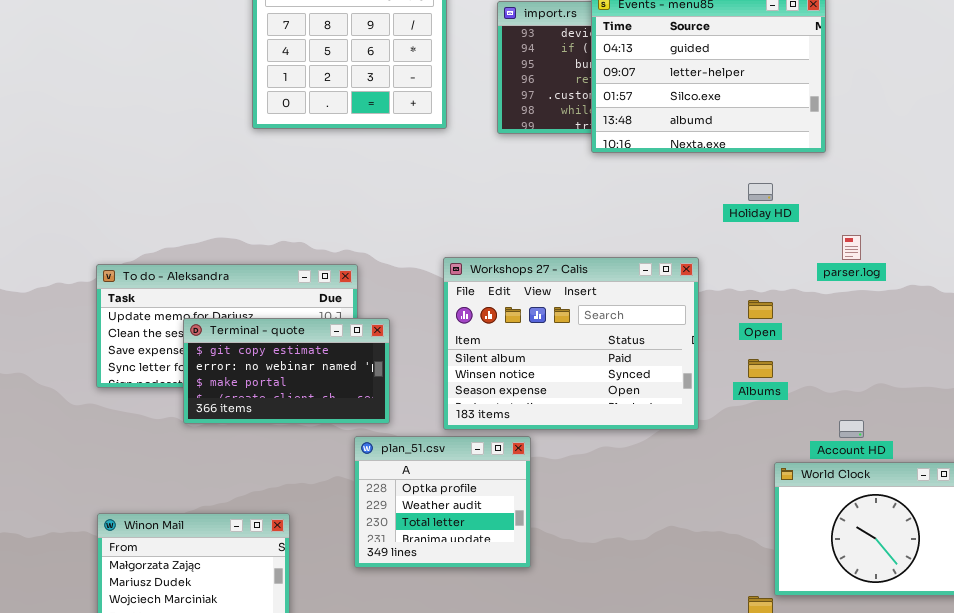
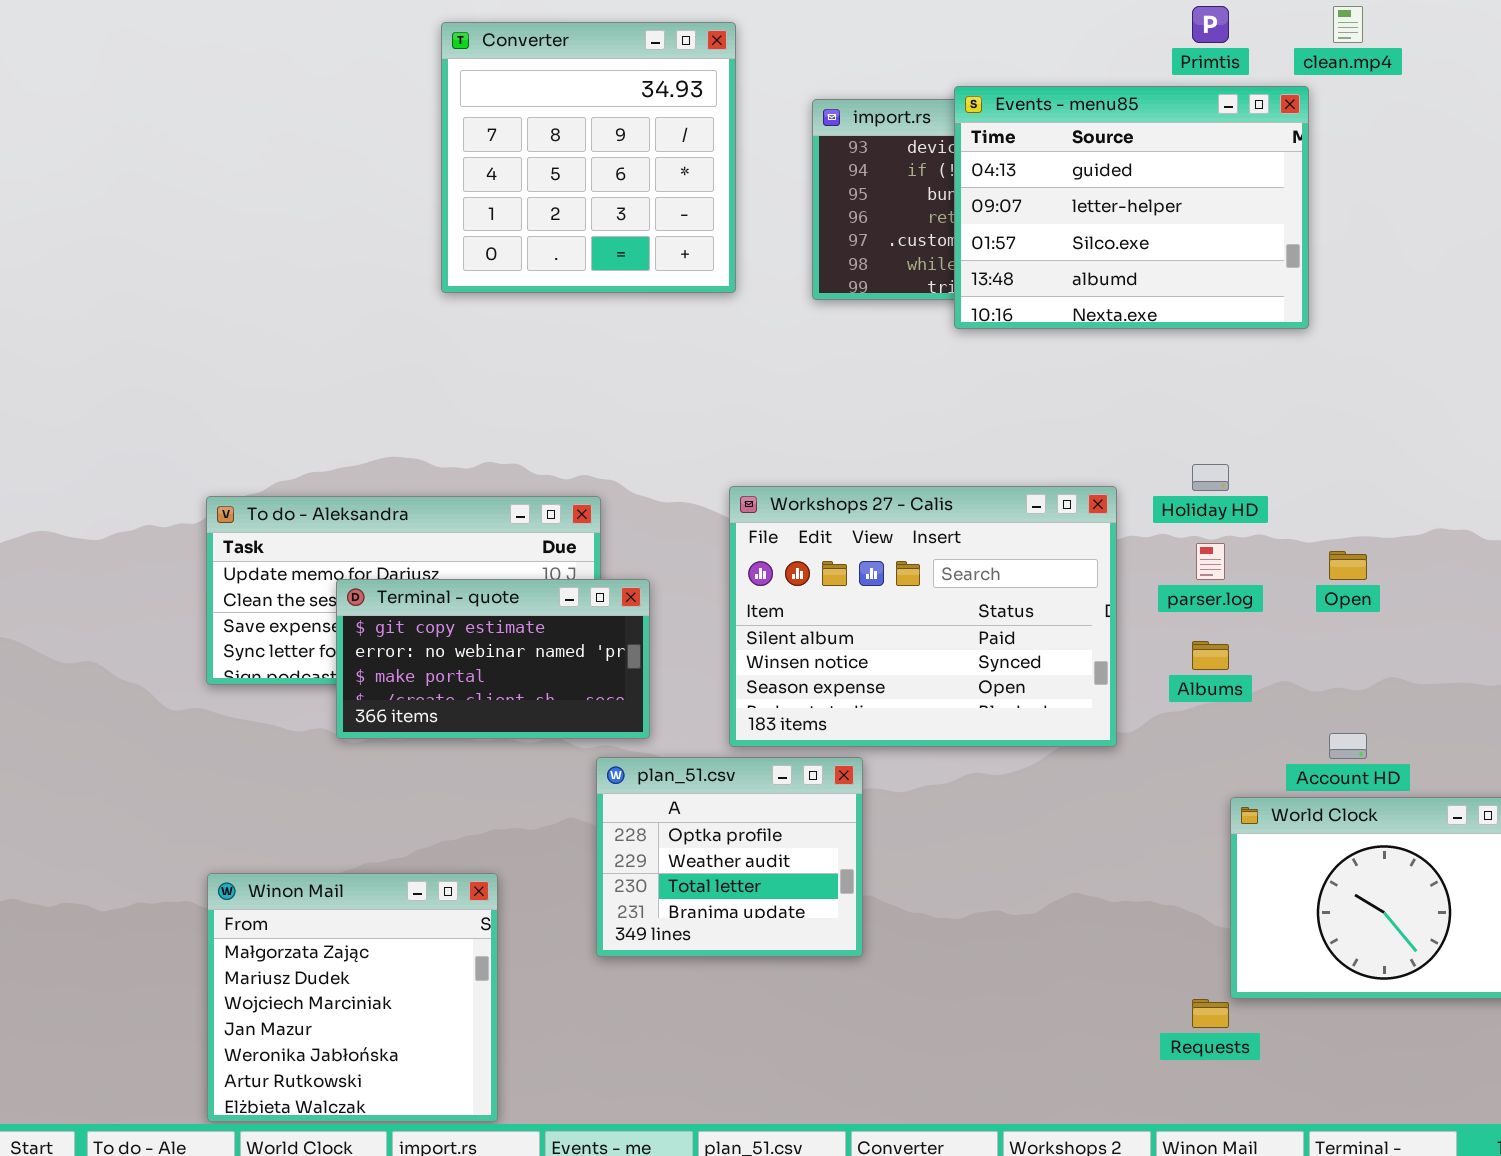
Holiday HD: [748,183,773,201] -> [1192,464,1229,491], moved
parser.log: [842,235,861,260] -> [1196,543,1225,580], moved
Open: [748,300,773,319] -> [1329,551,1367,580], moved

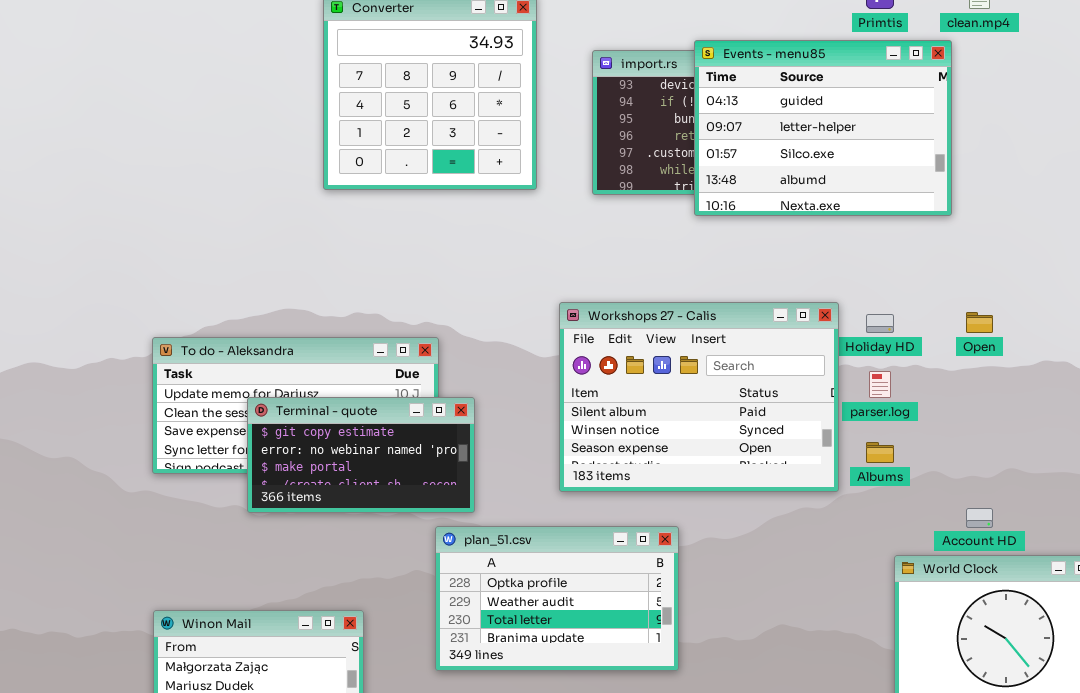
Workshops 27 - Calis: [729,486,1117,747] -> [559,302,839,492], moved
Open: [1329,551,1367,580] -> [966,312,993,333], moved
plan_51.csv: [596,757,863,957] -> [435,526,679,671], resized

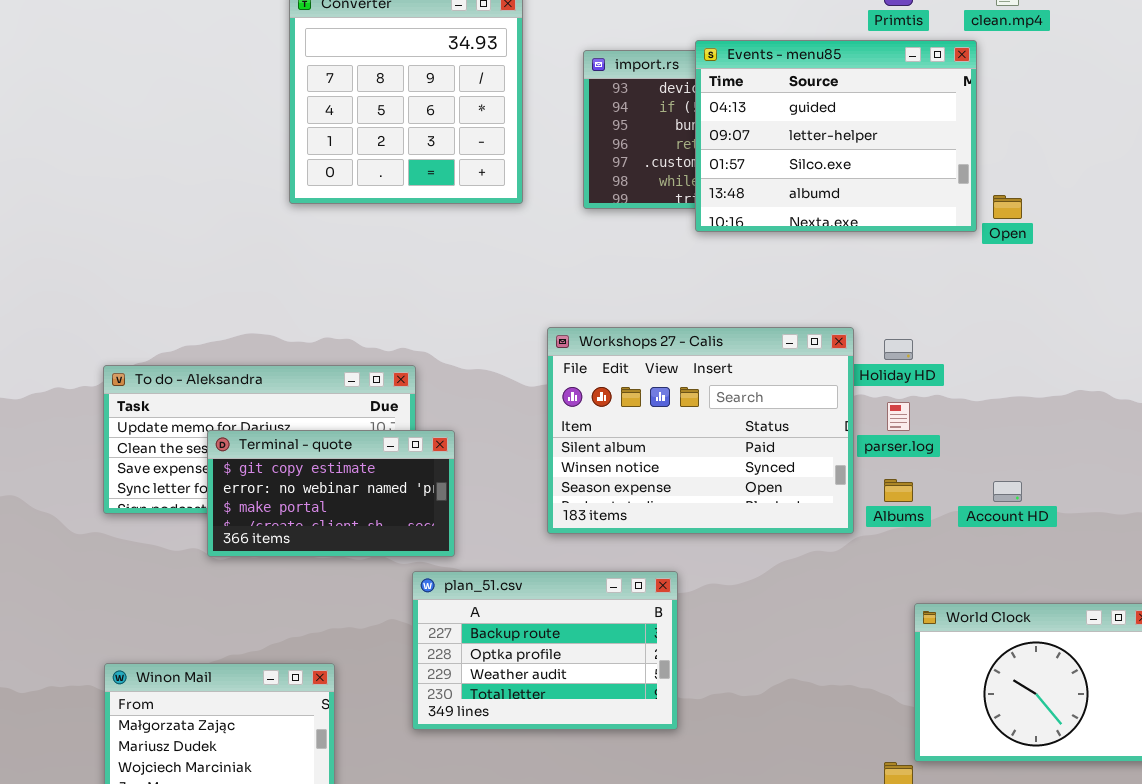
Open: [966,312,993,333] -> [993,195,1022,219], moved
Account HD: [966,508,993,528] -> [993,481,1022,502], moved
plan_51.csv: [435,526,679,671] -> [412,571,678,730], scrolled up 1 row

